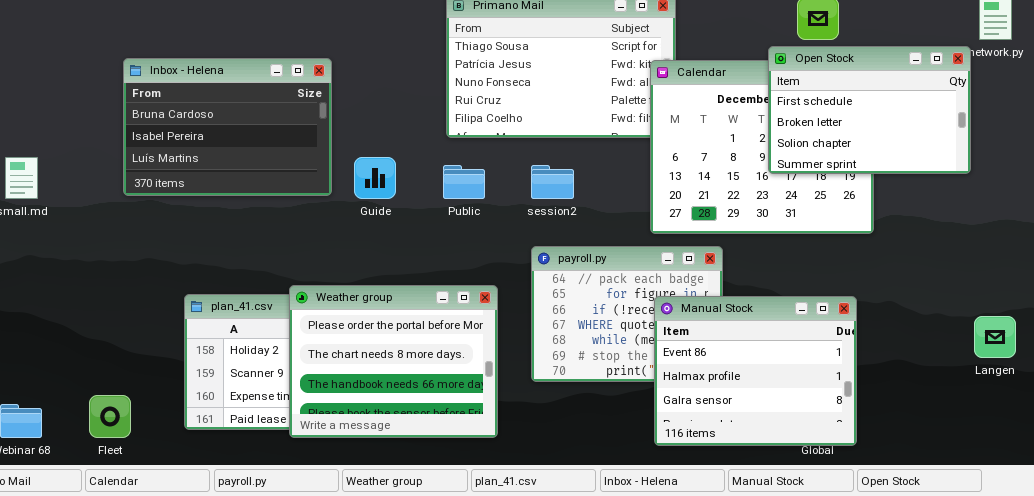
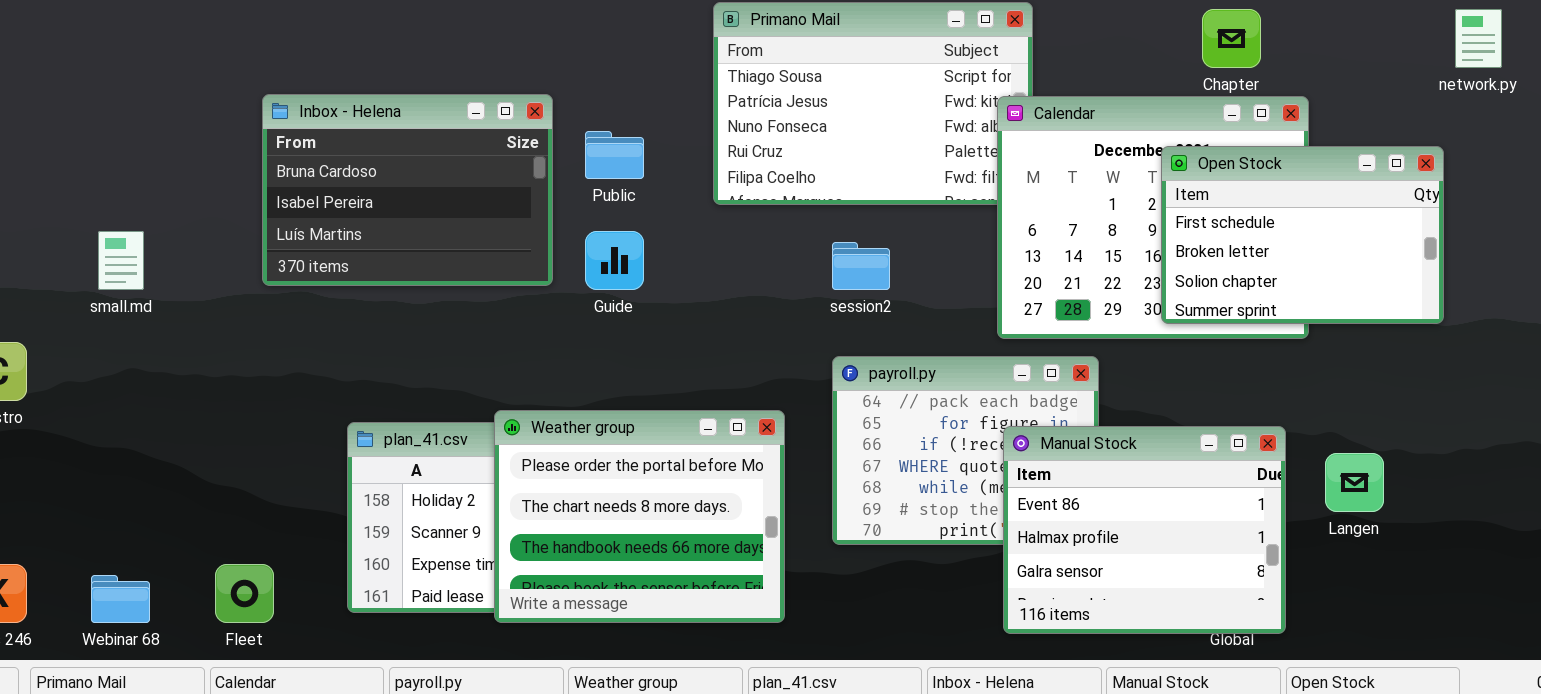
Open Stock: [768,46,971,174] -> [1161,146,1444,324], moved
Public: [443,165,485,199] -> [585,131,644,179], moved
Langen: [974,316,1016,358] -> [1325,453,1384,512], moved

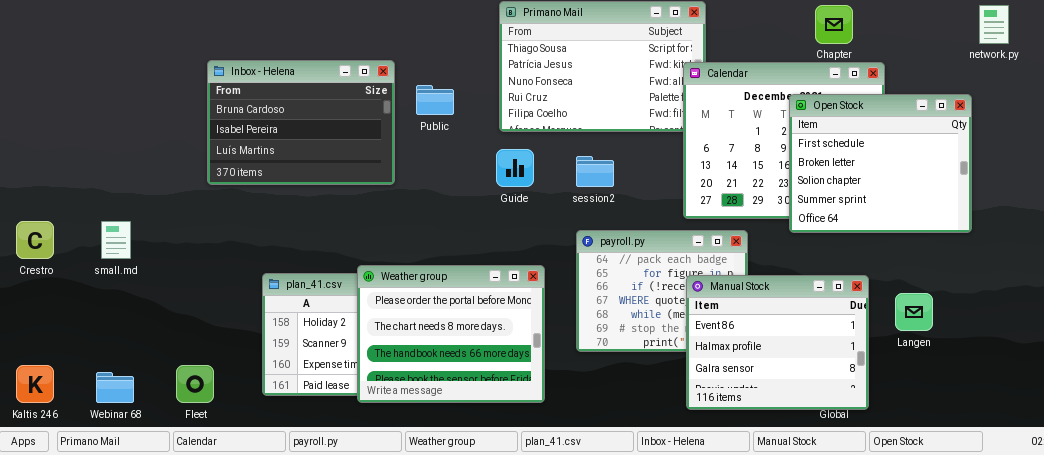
Open Stock: [1161,146,1444,324] -> [789,94,972,233], resized
small.md: [98,231,144,290] -> [101,221,131,259], moved
Guide: [585,231,644,290] -> [496,149,534,187], moved

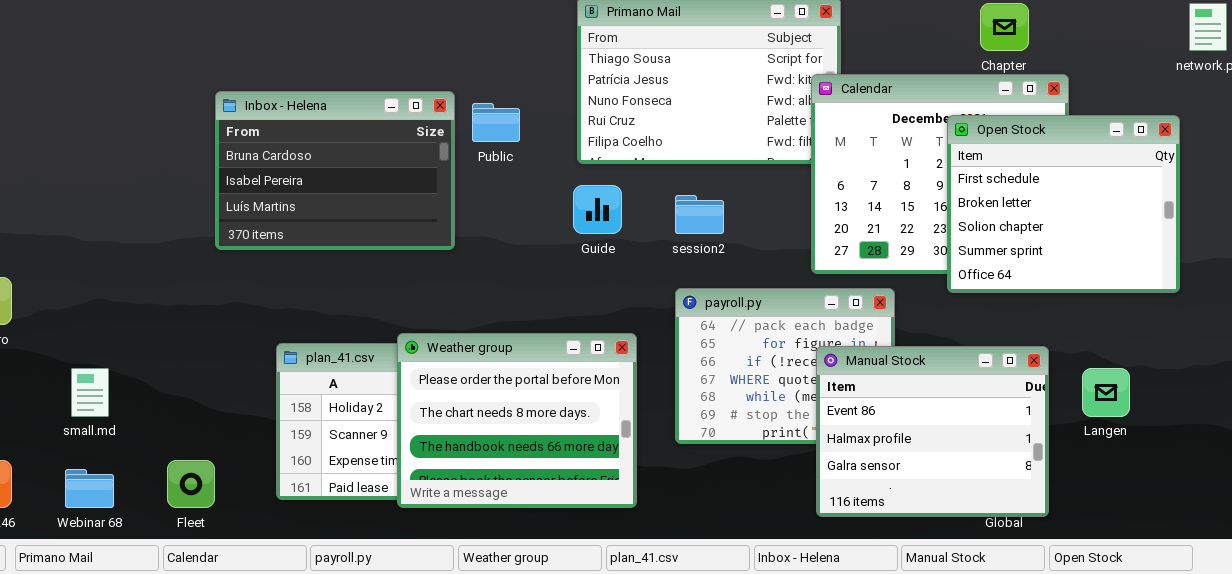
Inbox - Helena: [207,60,395,185] -> [215,91,455,250], moved
small.md: [101,221,131,259] -> [71,368,109,417], moved

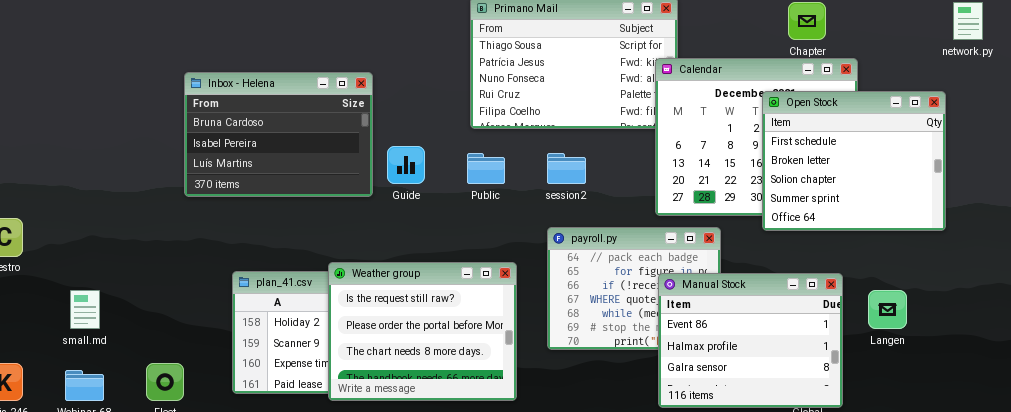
Public: [472,103,520,142] -> [467,153,505,184], moved
Guide: [573,185,622,234] -> [387,146,425,184], moved
Weather group: [397,333,637,508] -> [328,262,517,401], scrolled up 1 row

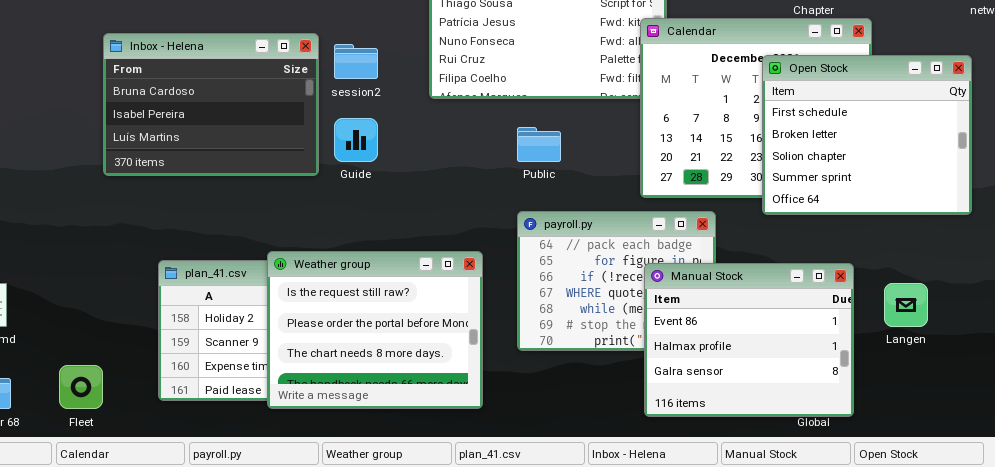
Public: [467,153,505,184] -> [517,127,561,162], moved
session2: [547,153,586,184] -> [334,44,378,79], moved

